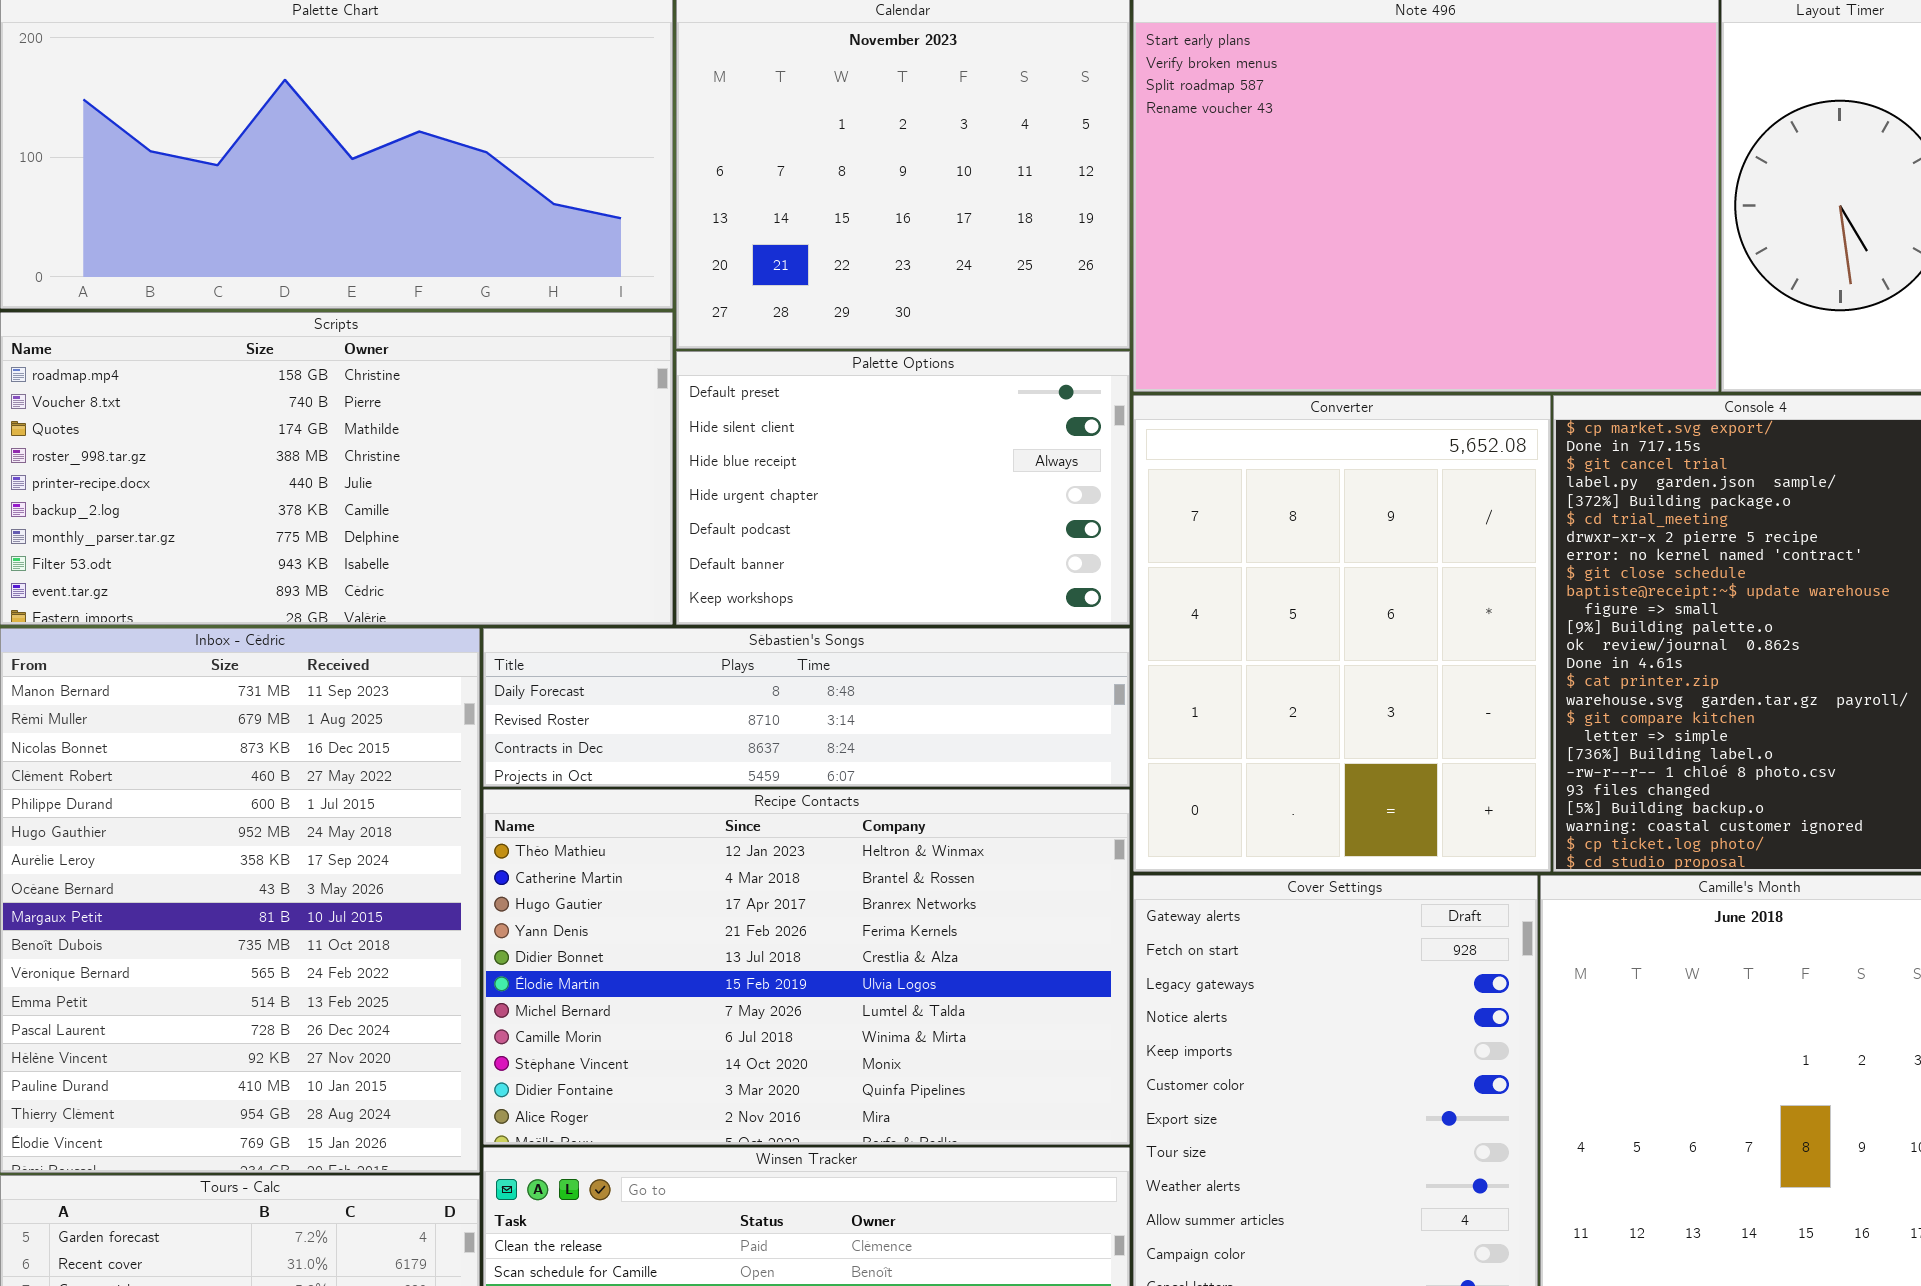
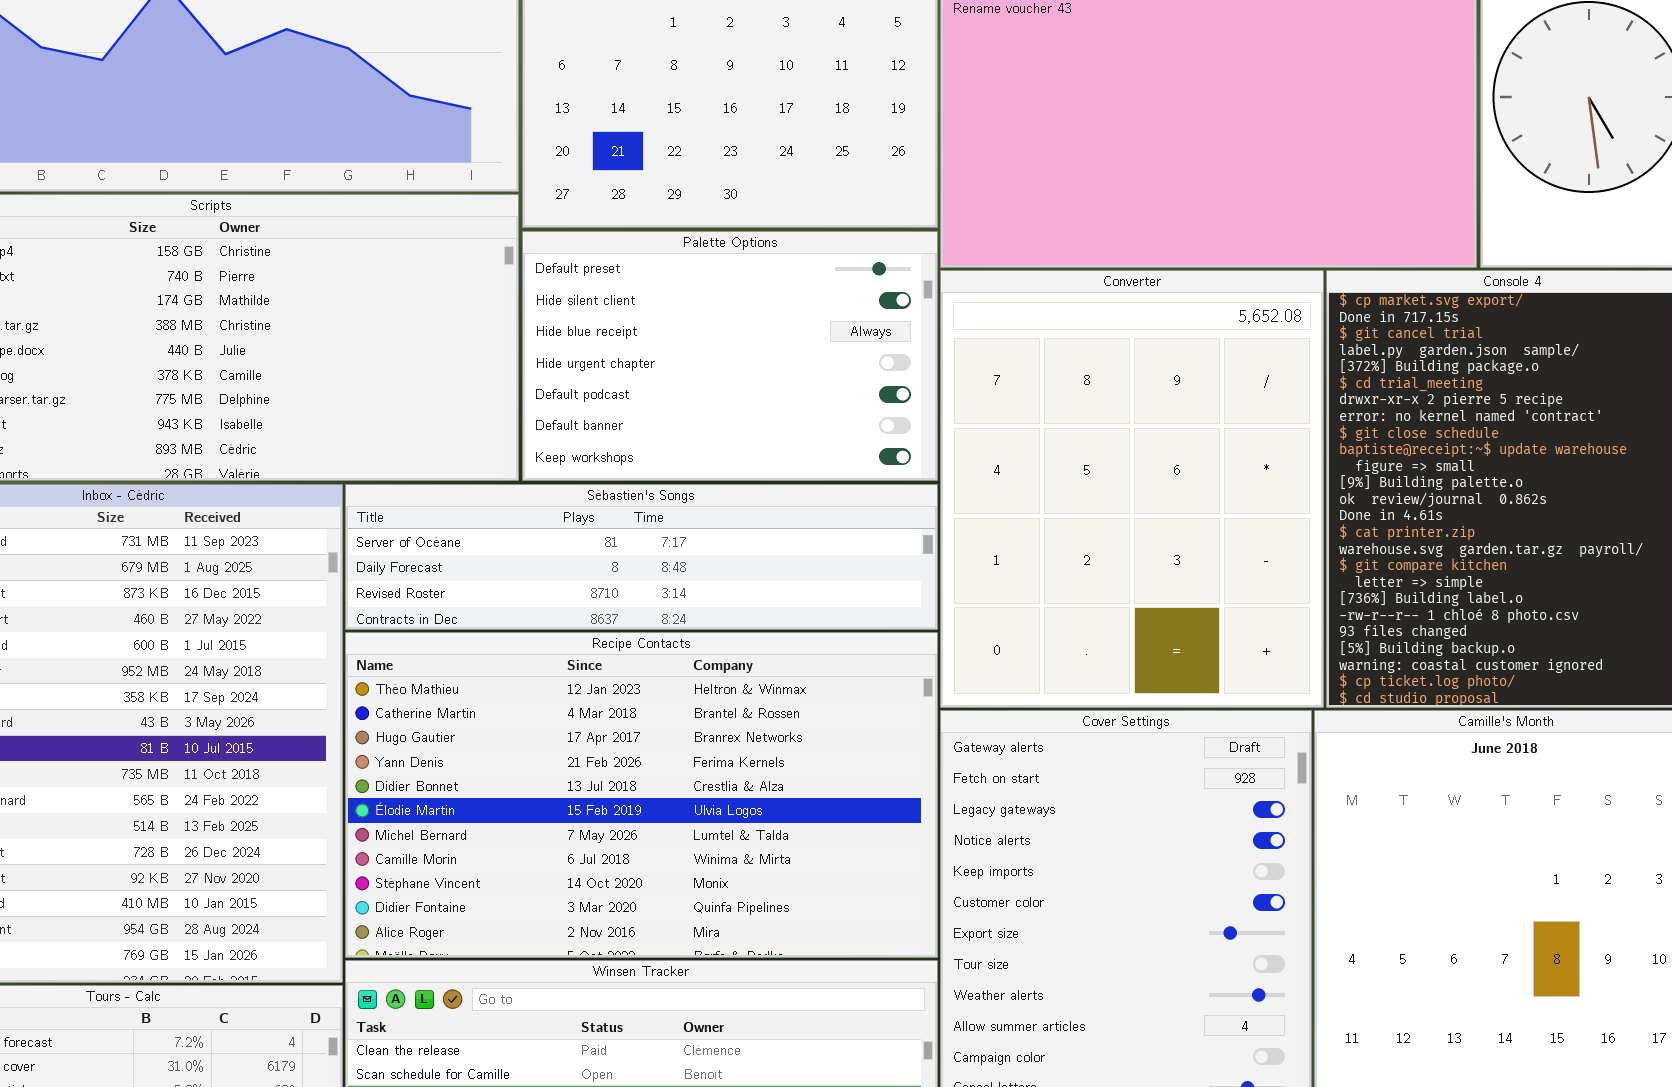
Sébastien's Songs: [483,628,1130,787] -> [345,484,938,630], scrolled up 1 row

